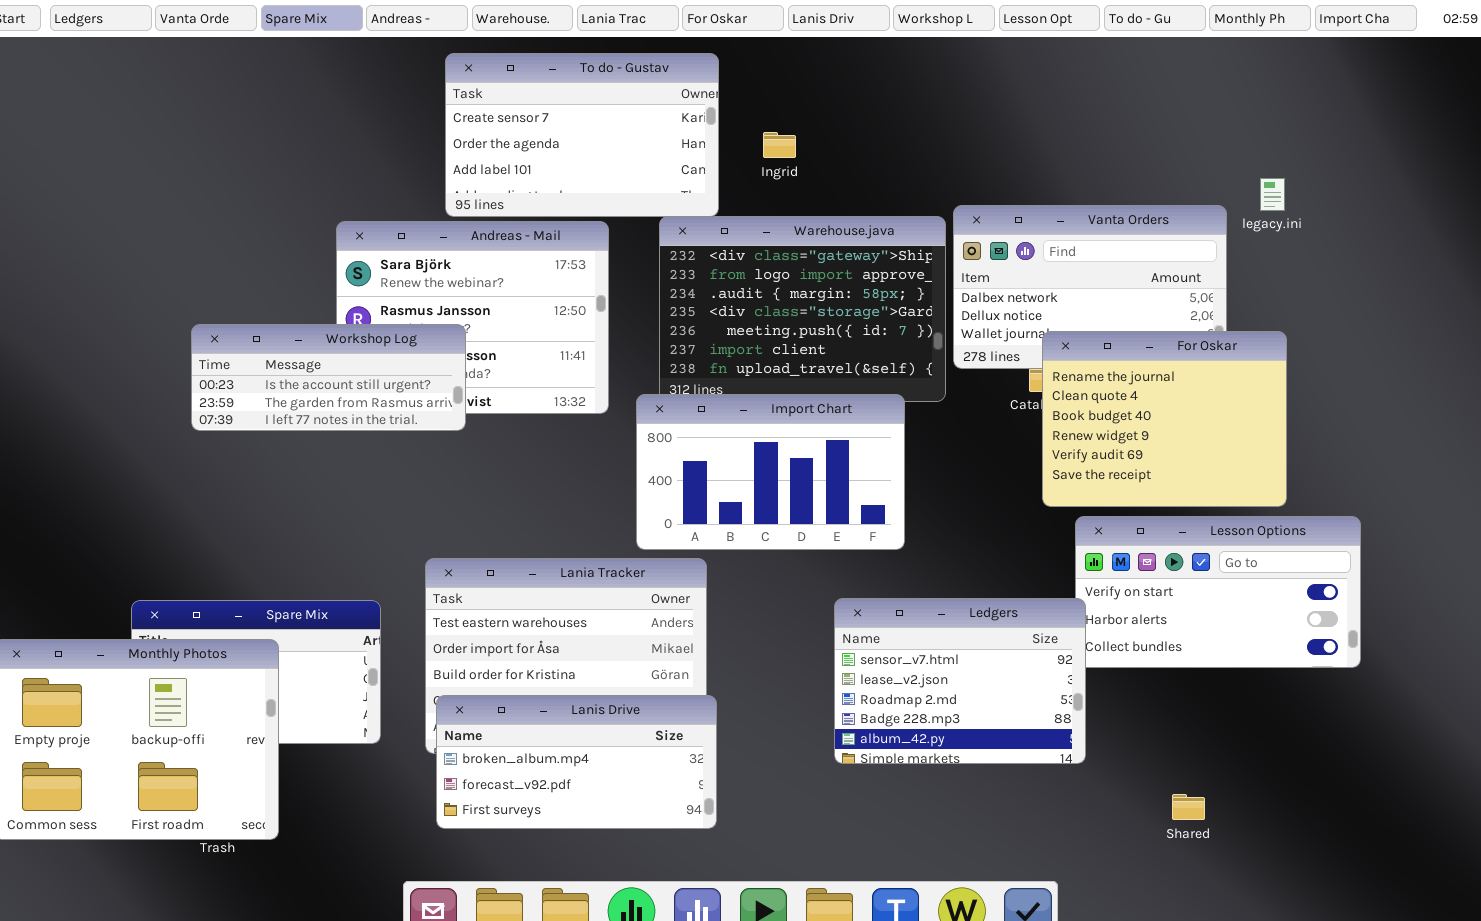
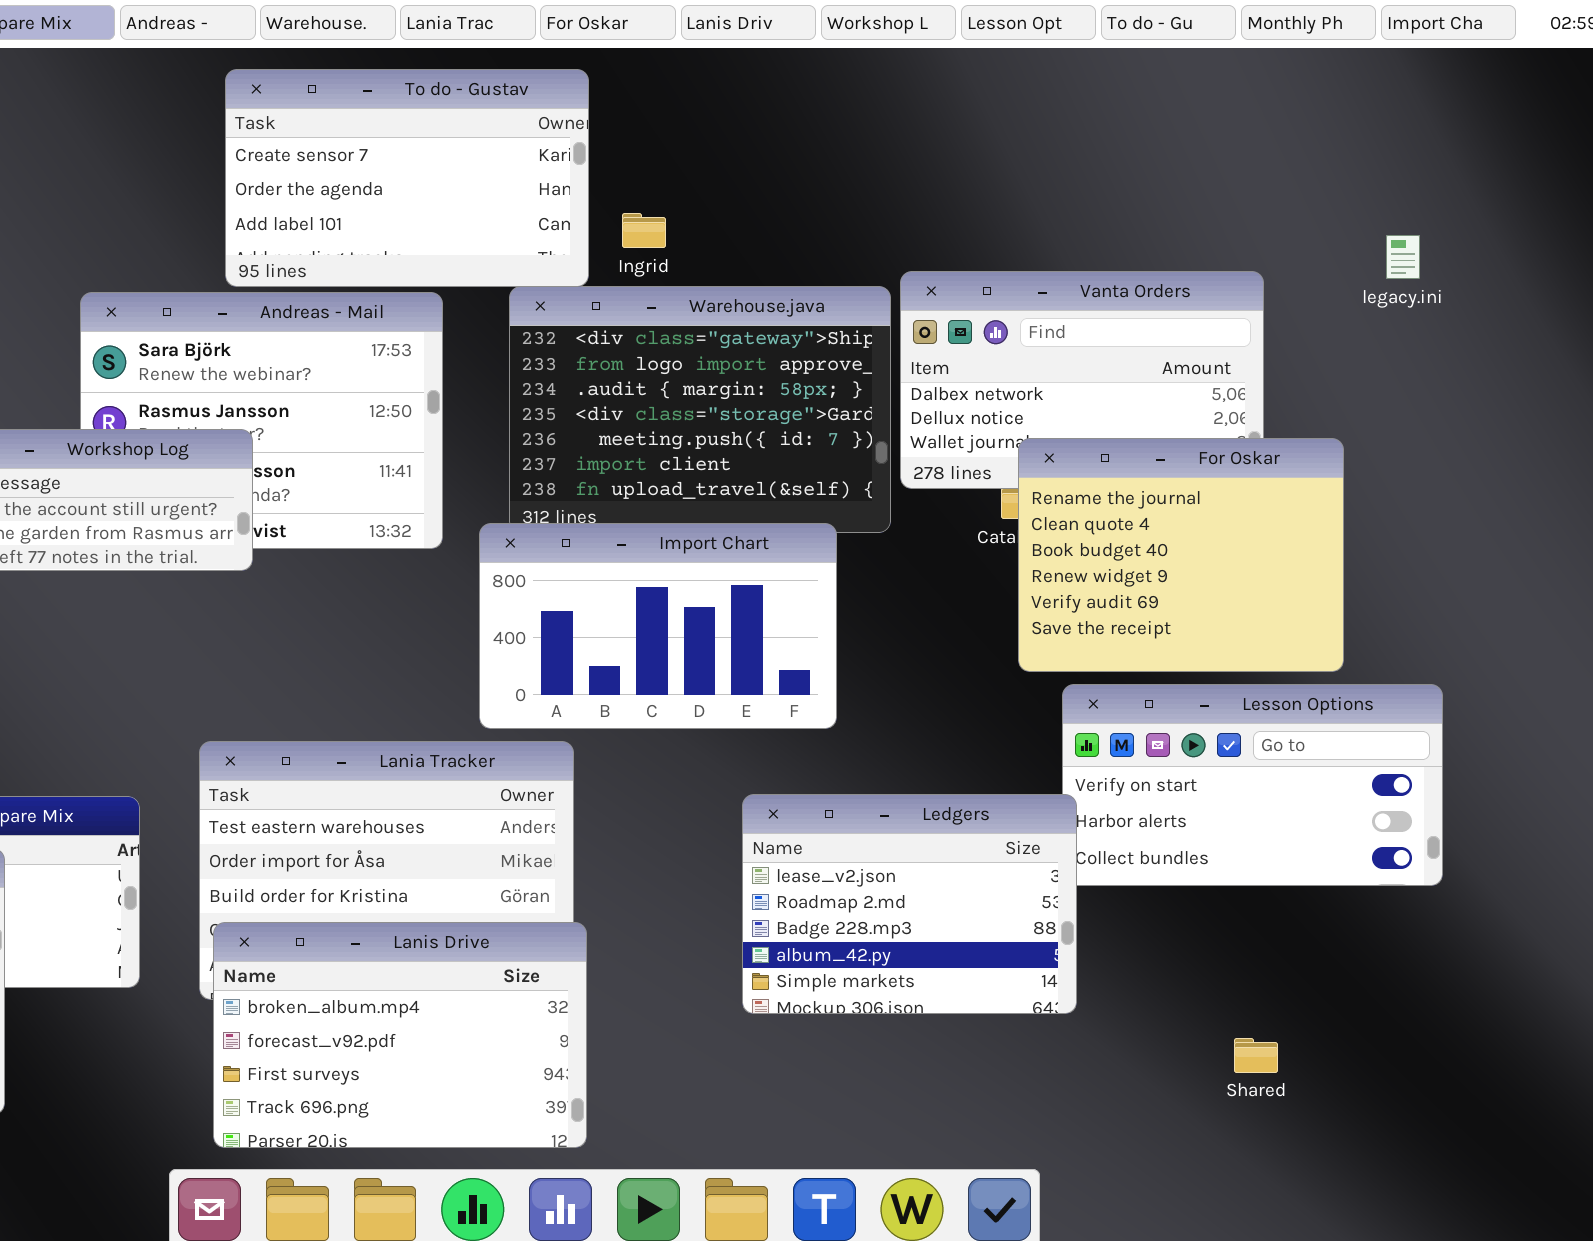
Ingrid: [763,132,796,158] -> [622,213,666,248], moved
legacy.ini: [1260,178,1285,211] -> [1386,235,1420,279], moved
Ledgers: [834,598,1086,764] -> [742,794,1077,1014], scrolled down 1 row
Lanis Drive: [436,695,717,829] -> [213,922,587,1148], resized
Shared: [1172,794,1205,820] -> [1234,1038,1278,1073], moved

